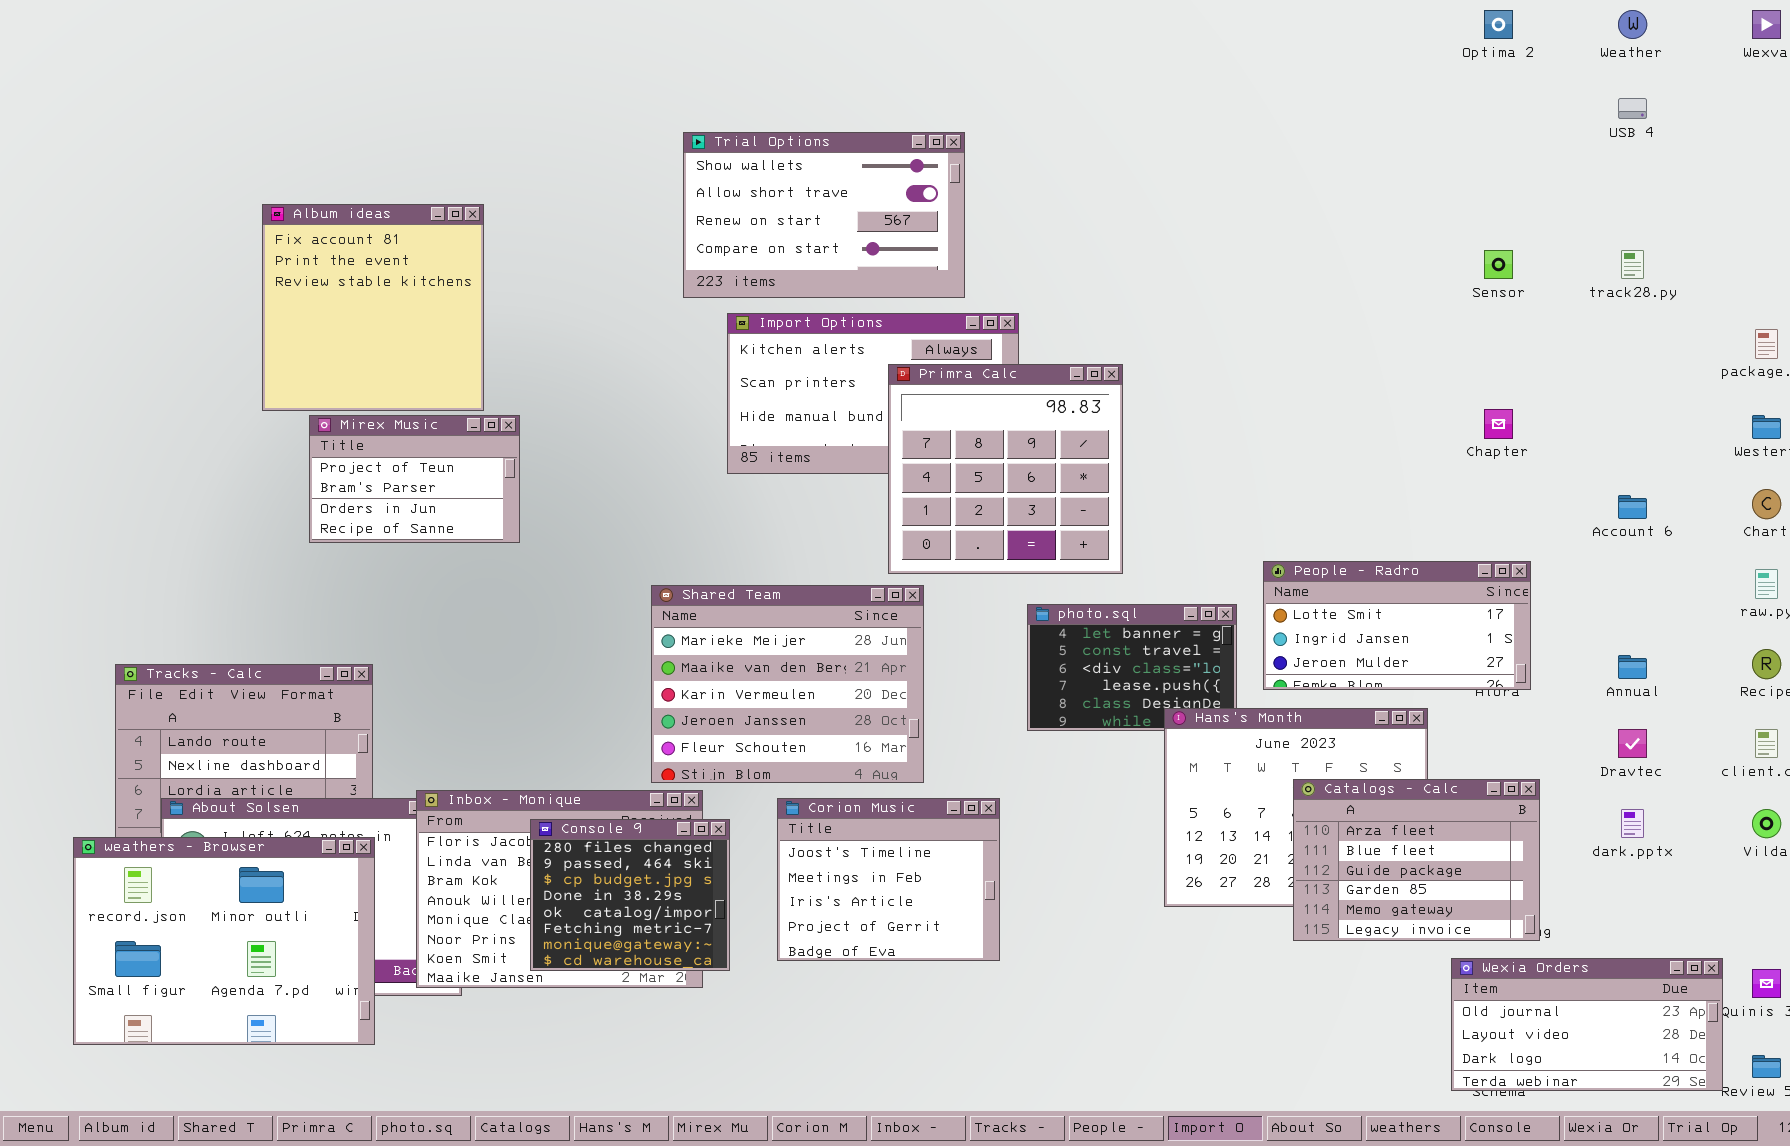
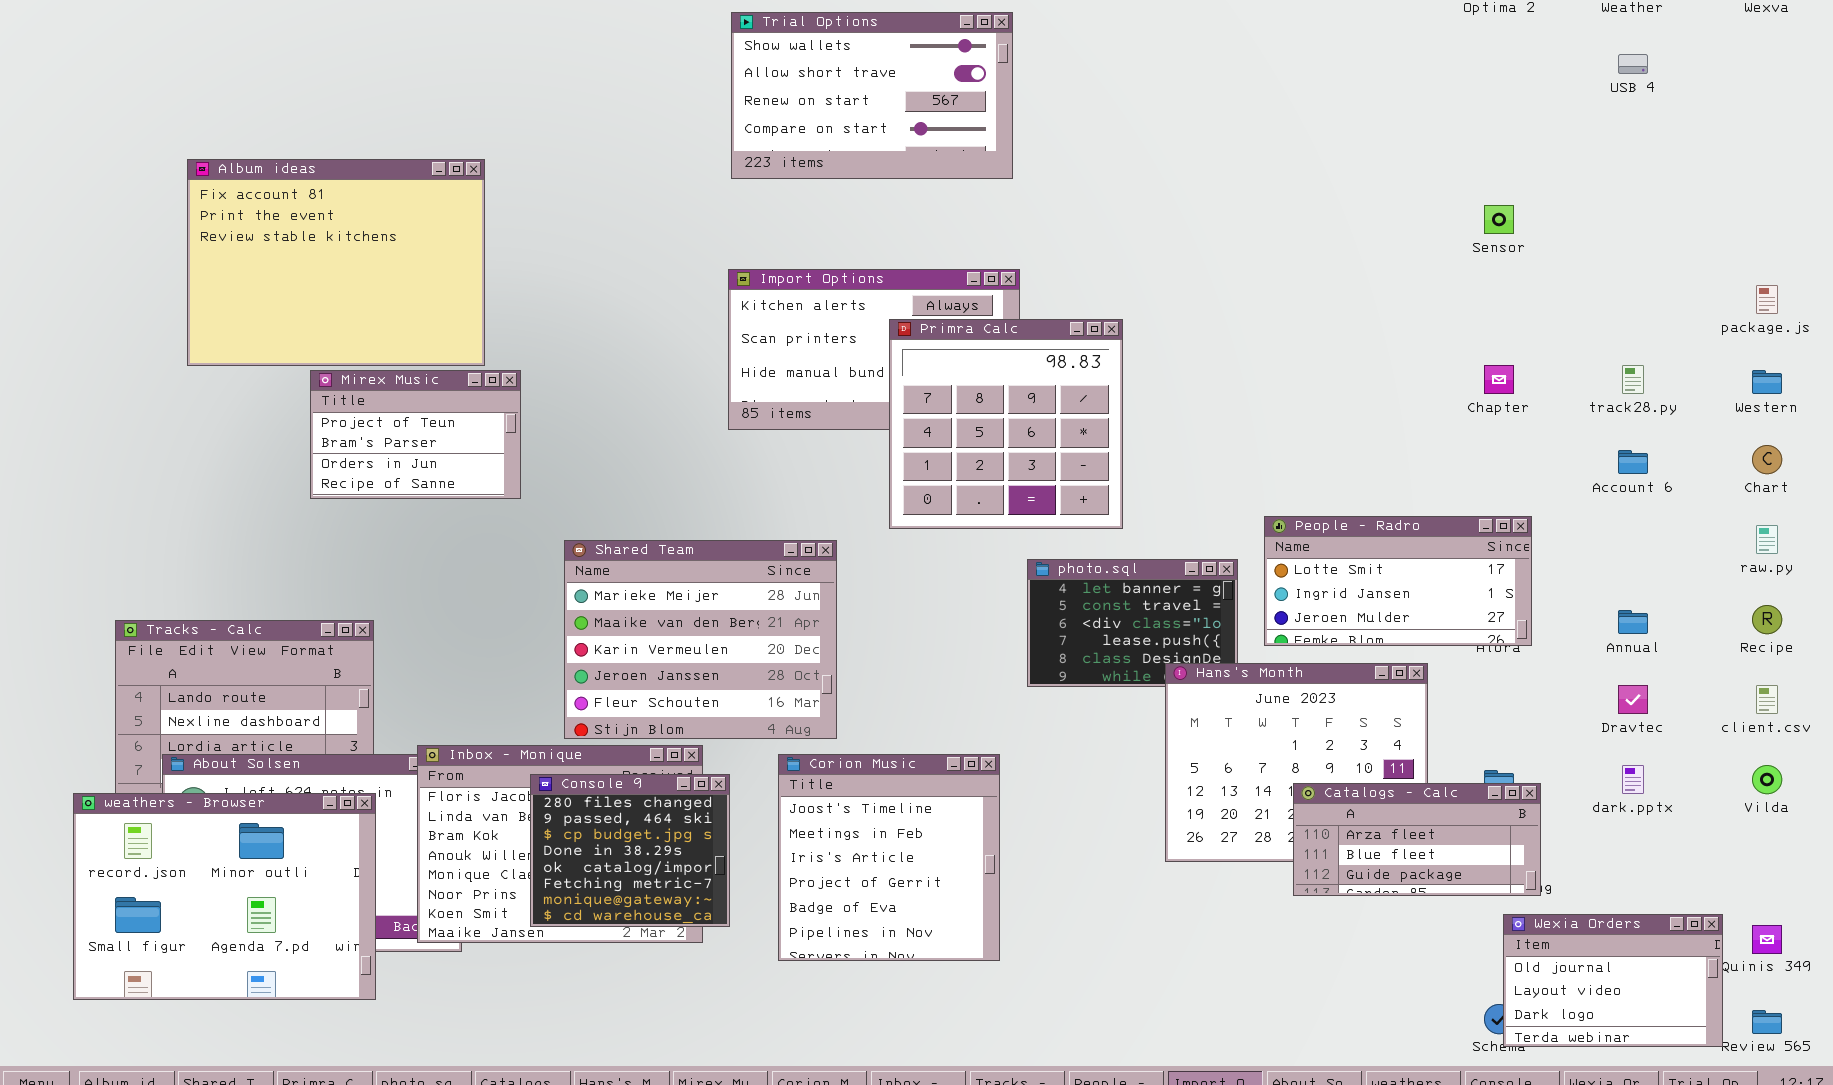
Trial Options: [683,132,965,298] -> [731,12,1013,179], moved
Album ideas: [262,204,484,411] -> [187,159,485,366], resized
track28.py: [1621,250,1644,279] -> [1622,365,1644,394], moved
Shared Team: [651,585,924,783] -> [564,540,837,739], moved
Catalogs - Calc: [1293,779,1540,941] -> [1293,783,1541,896], resized
Corion Music: [777,798,1000,961] -> [778,754,1000,961], resized
Wexia Orders: [1451,958,1723,1091] -> [1503,914,1723,1047], resized

